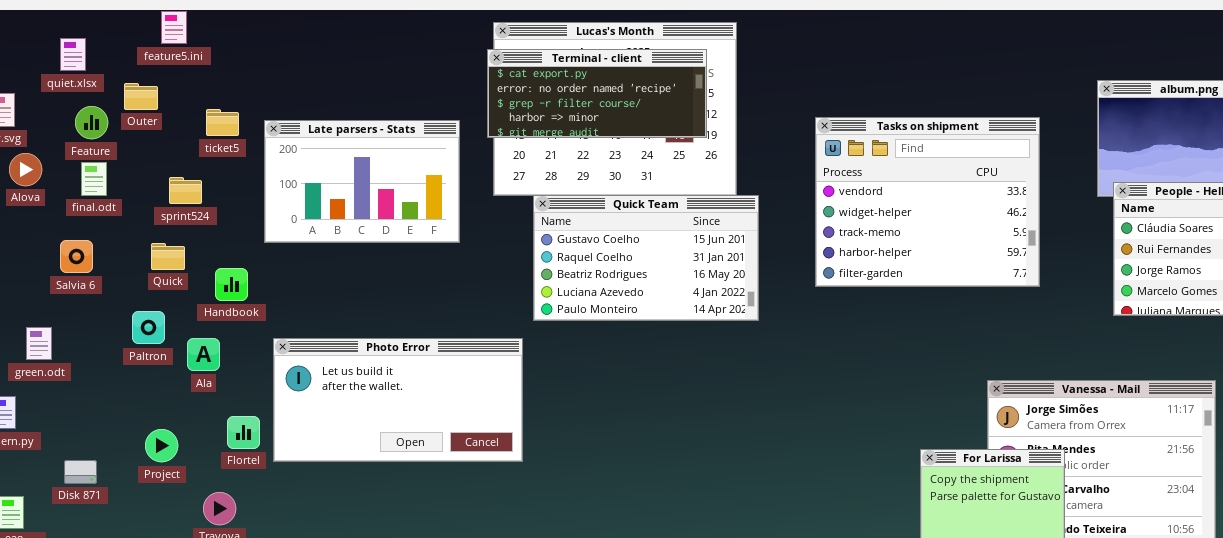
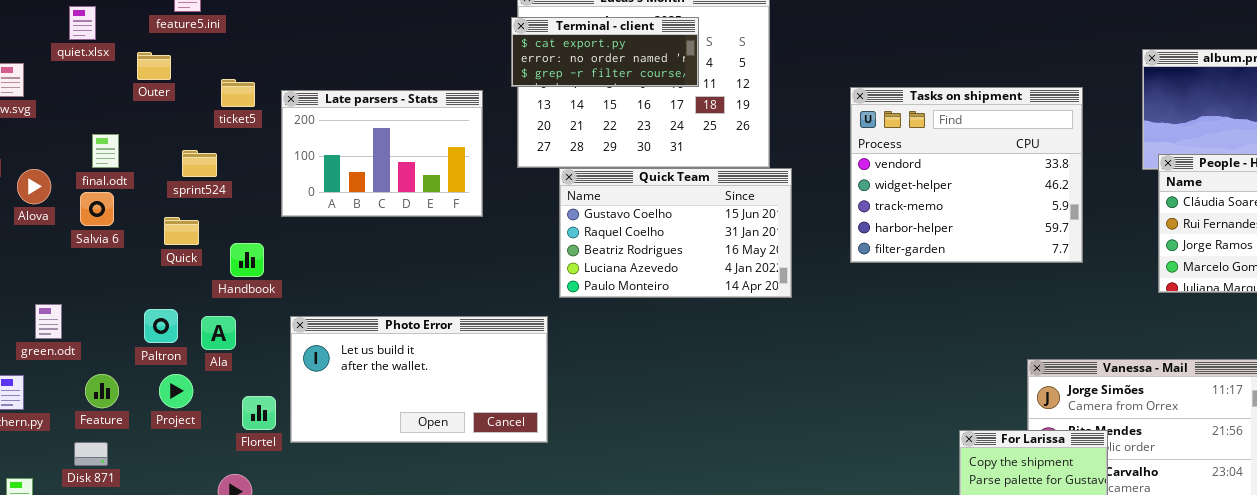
Terminal - client: [487,49,707,138] -> [511,17,699,87], resized
Feature: [75,106,108,139] -> [85,374,119,408], moved
Alova: [9,153,42,186] -> [17,169,51,204], moved
Salvia 6: [60,240,93,273] -> [80,192,114,226], moved
Paltron: [132,311,165,344] -> [144,309,178,343], moved
Project: [145,429,178,462] -> [159,374,193,408], moved

